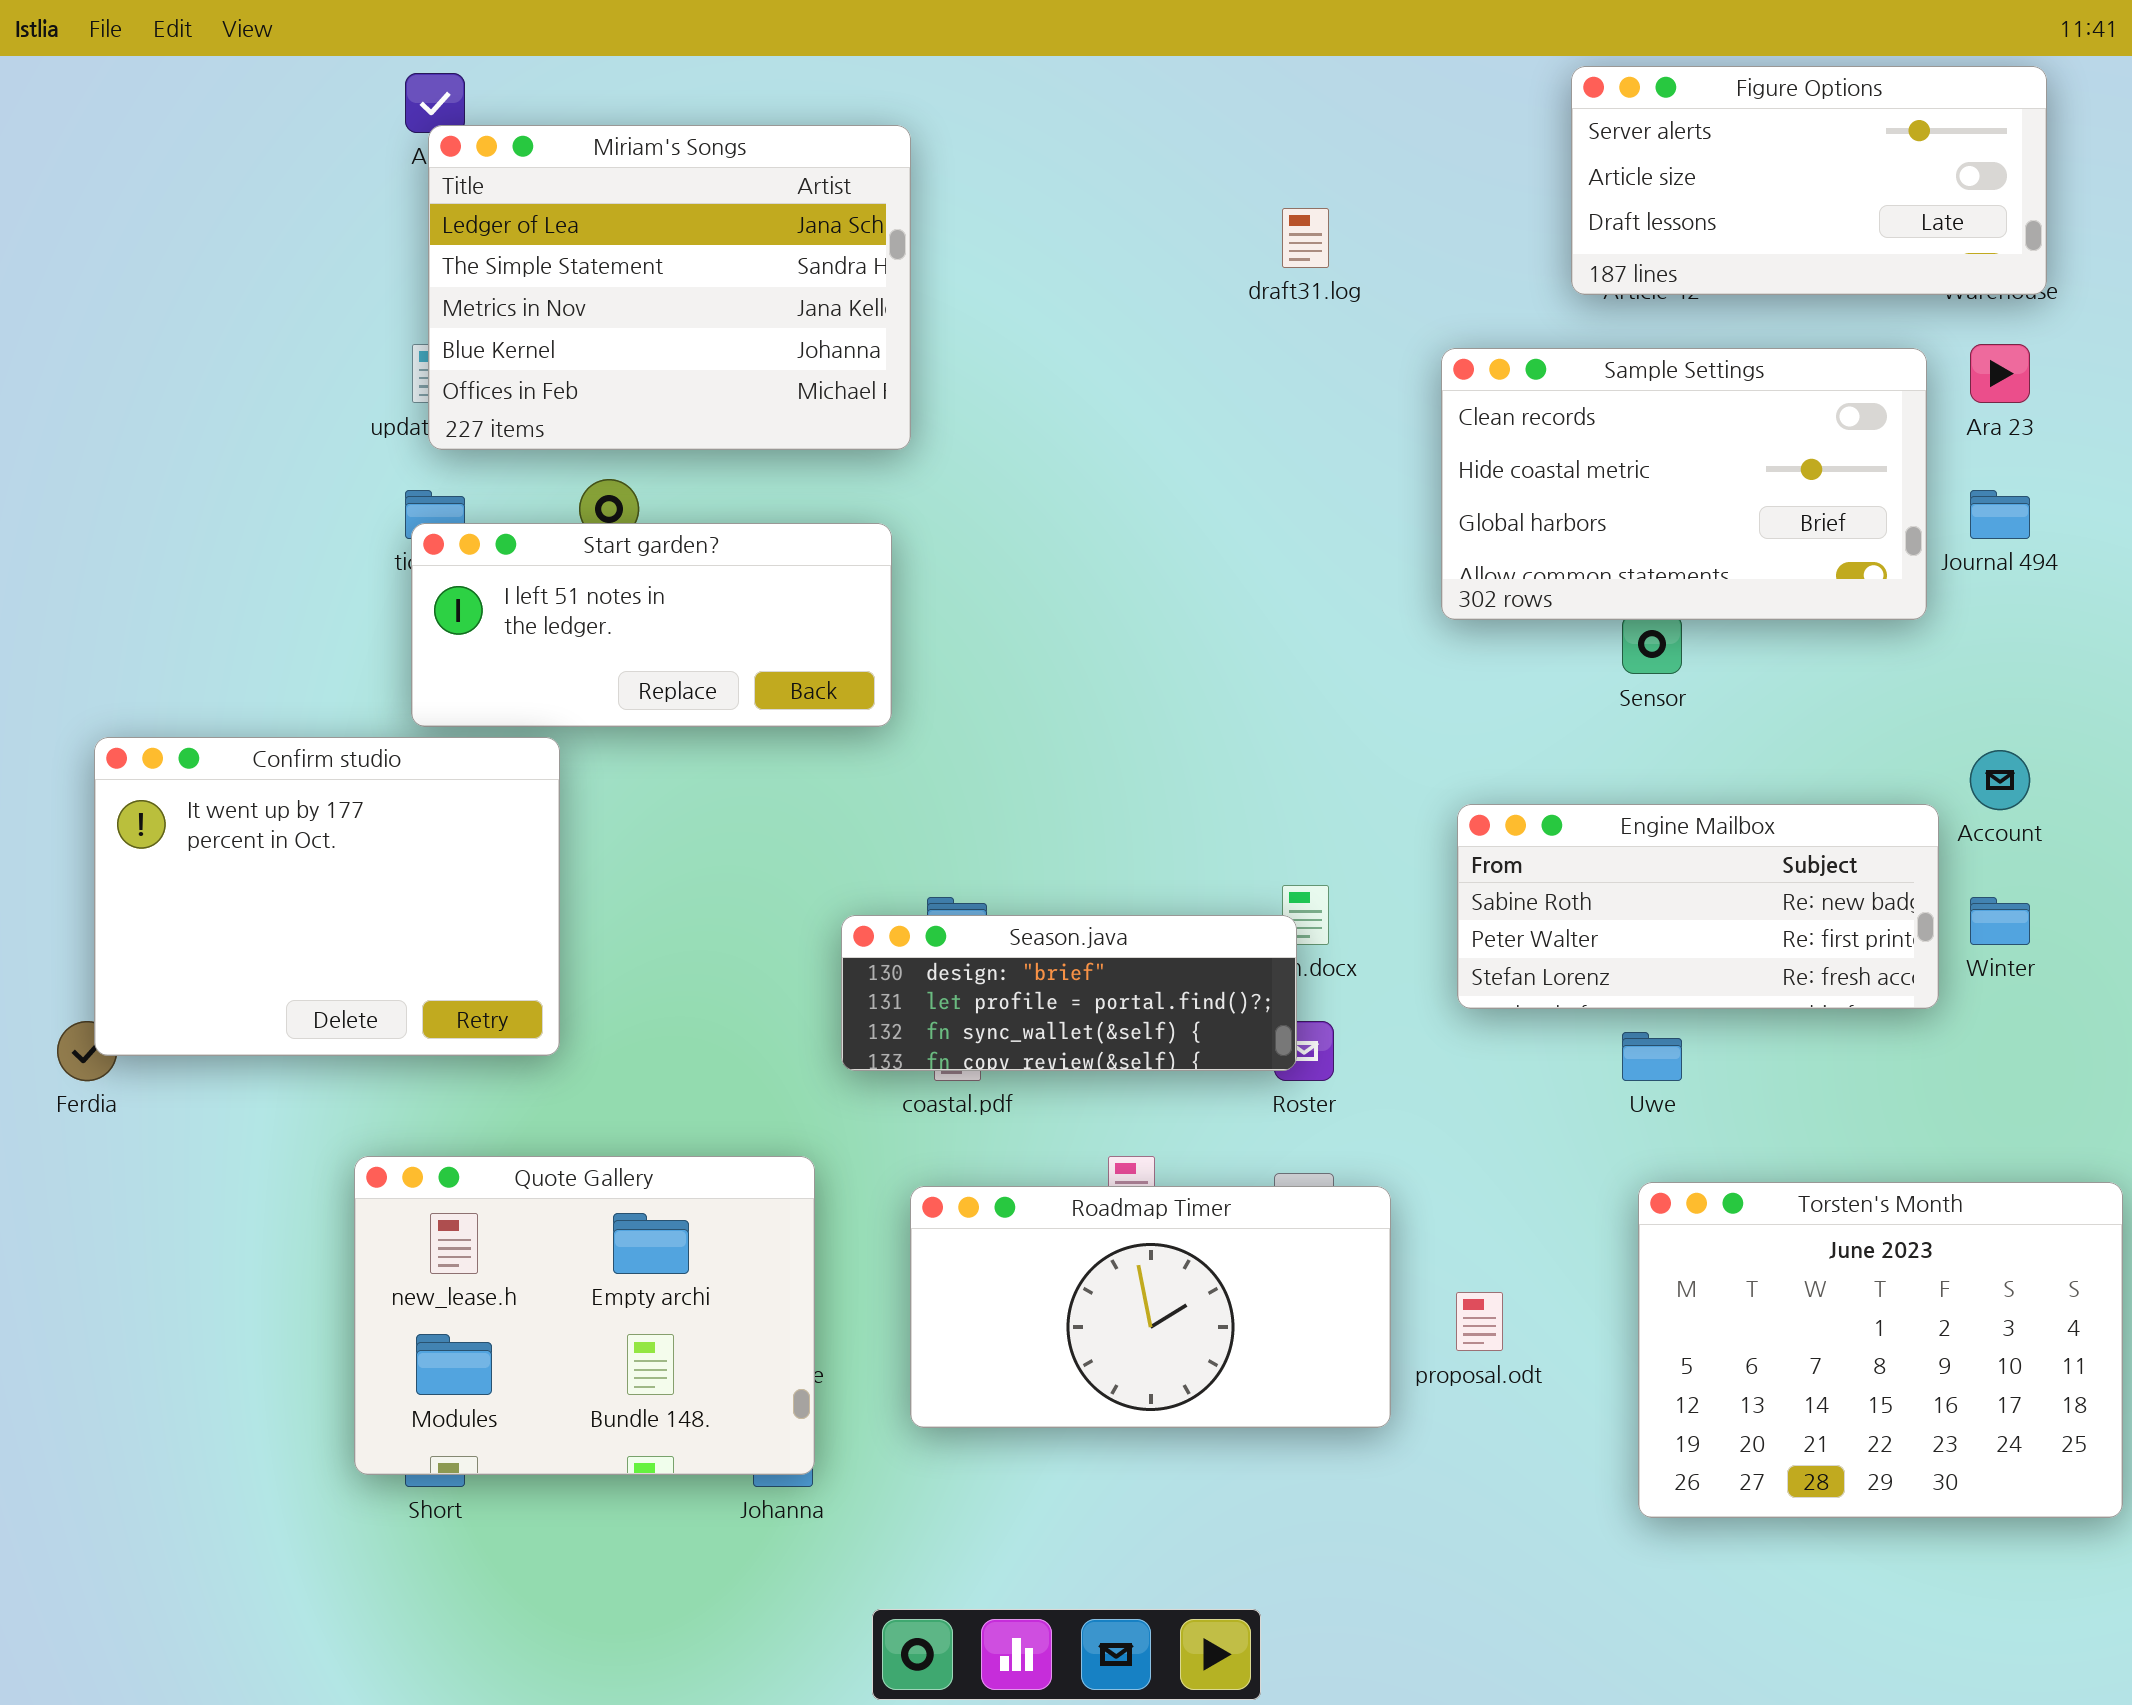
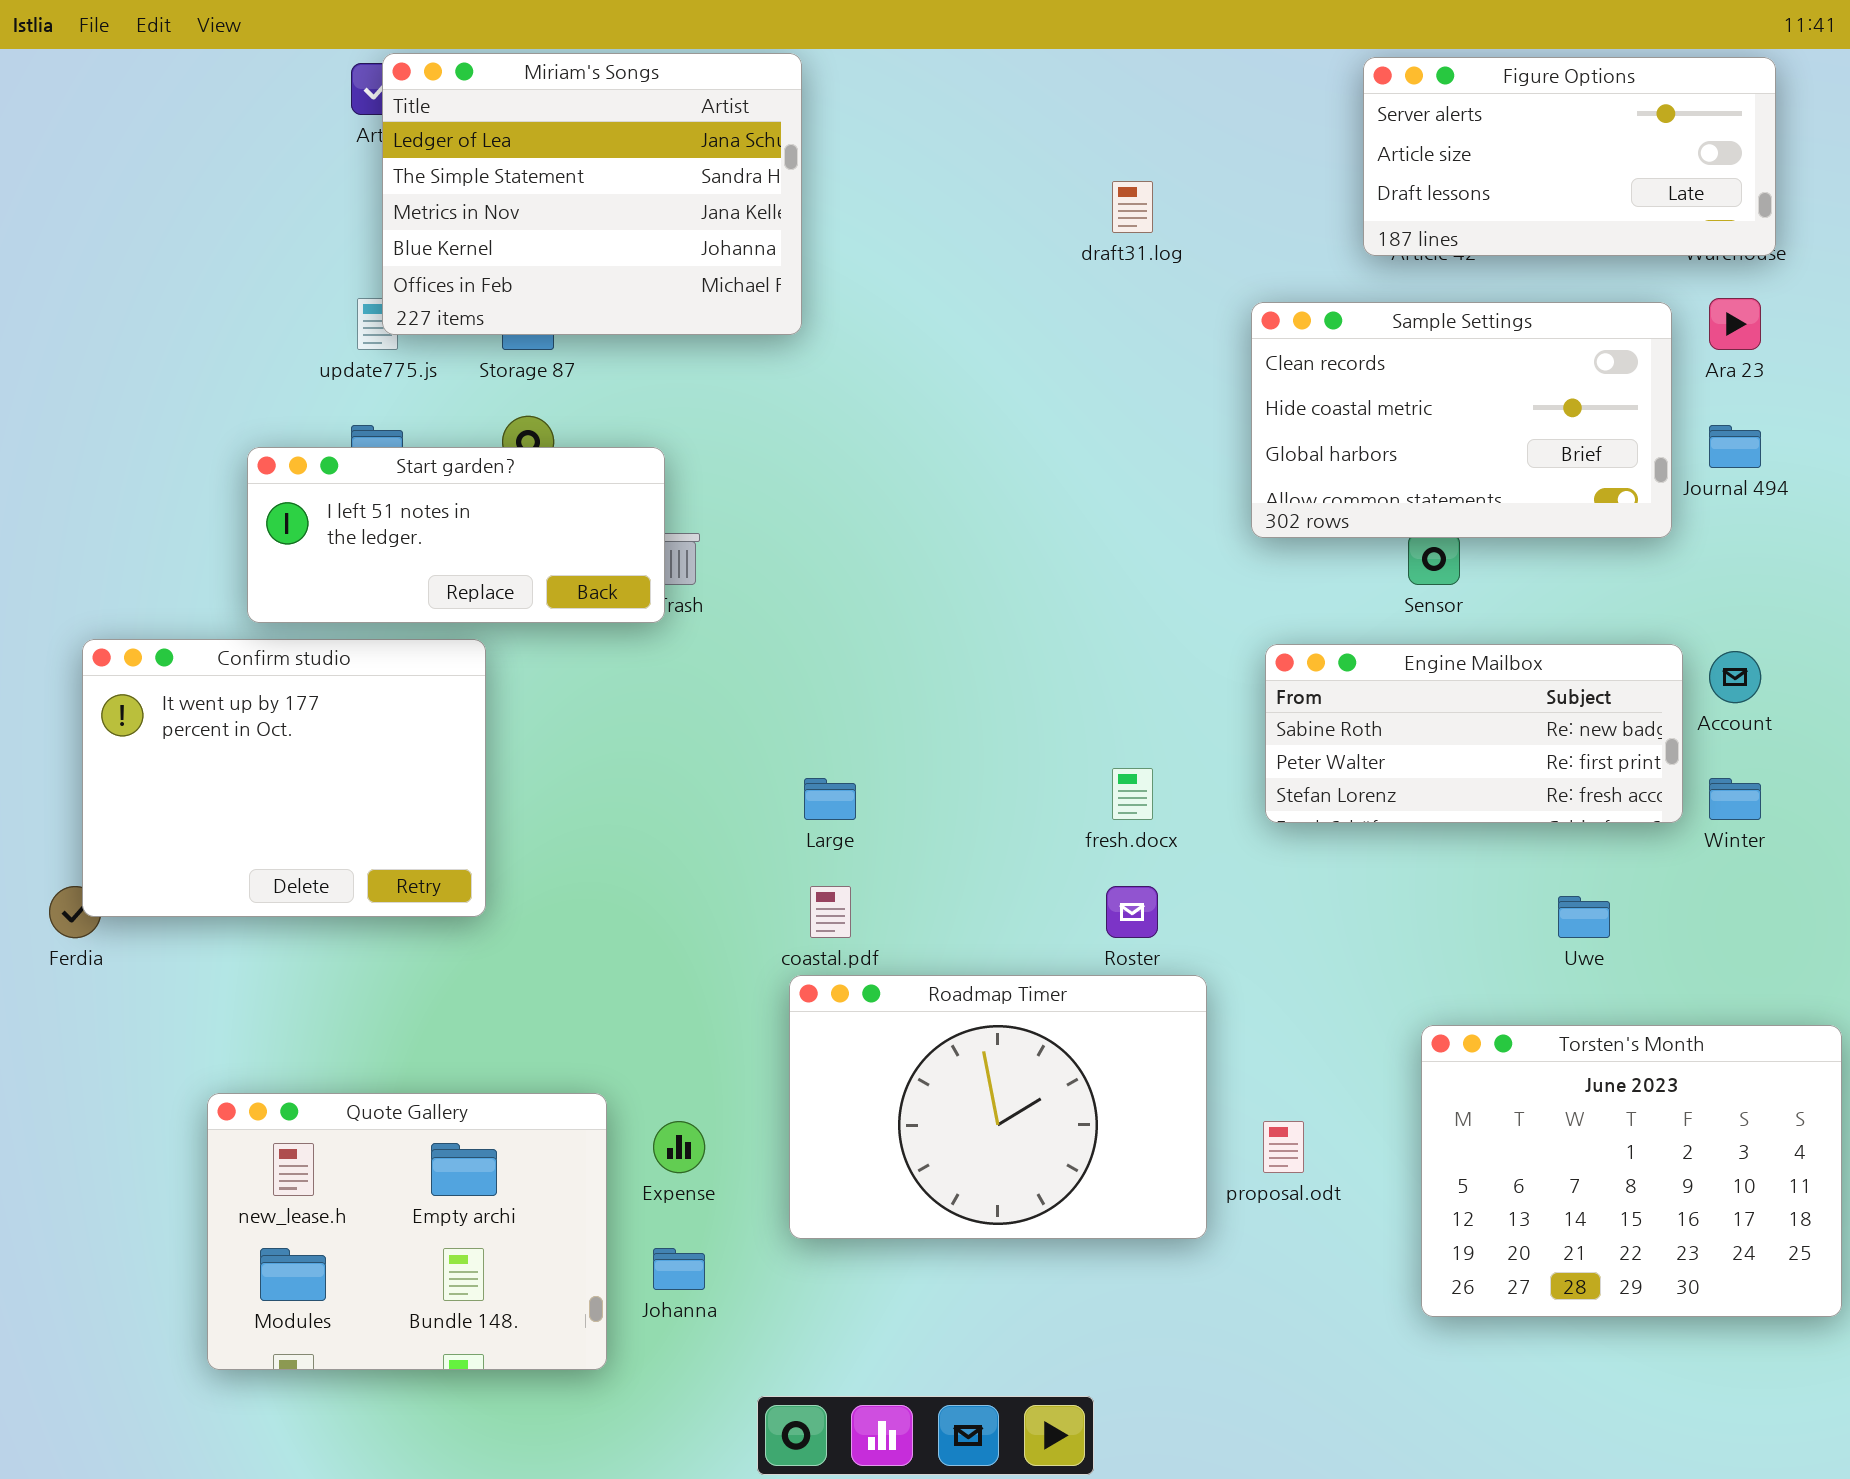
Miriam's Songs: [428,125,911,450] -> [382,53,802,335], moved
Start garden?: [411,523,892,727] -> [247,447,665,623], moved
Engine Mailbox: [1457,804,1939,1009] -> [1265,644,1683,823], moved
Season.java: [841,915,1297,1071] -> none, closed
Uwe: [1622,1032,1682,1081] -> [1558,896,1610,938], moved
Quote Gallery: [354,1156,815,1475] -> [207,1093,607,1370], moved
Roadmap Timer: [910,1186,1391,1428] -> [789,975,1207,1239], resized

